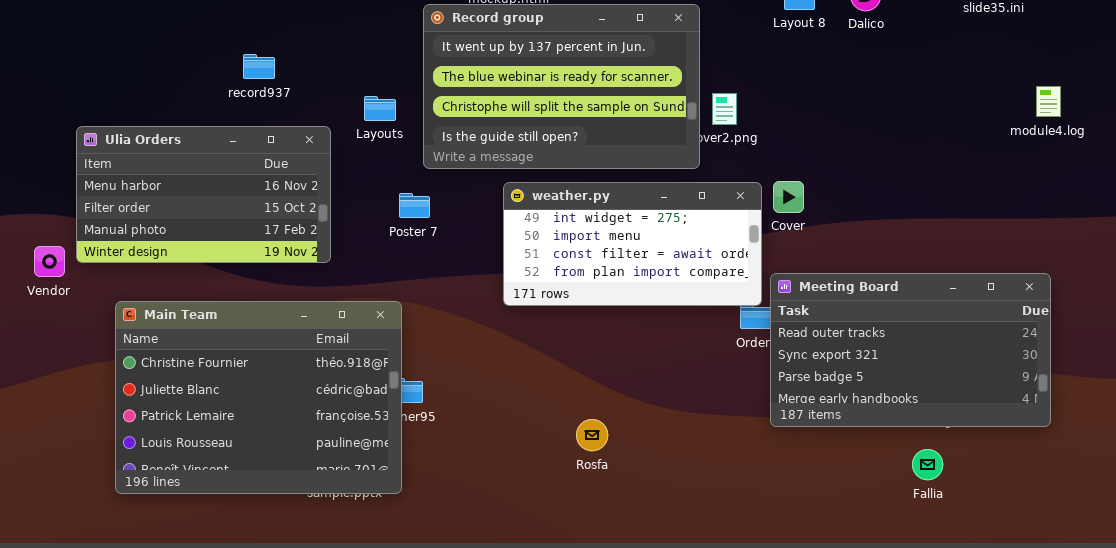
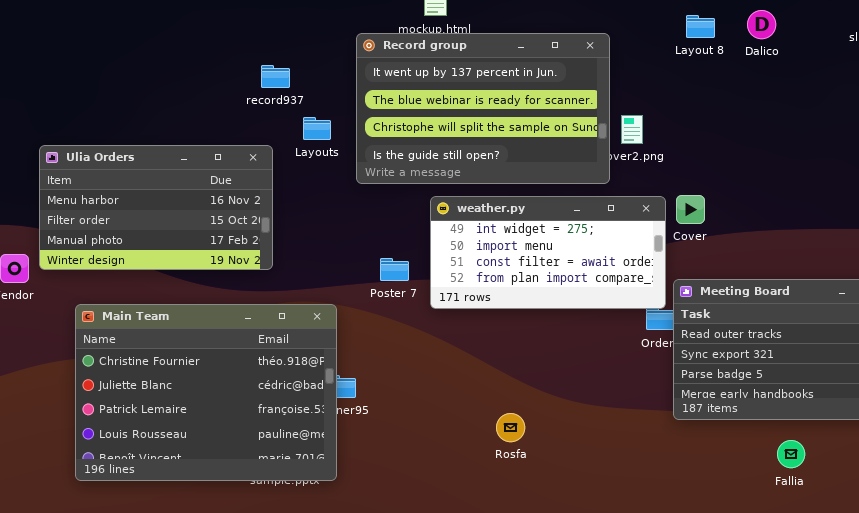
record937: [243,54,275,79] -> [261,65,290,88], moved
Poster 7: [399,193,430,218] -> [380,258,409,281], moved
Fallia: [912,449,943,480] -> [777,440,805,468], moved

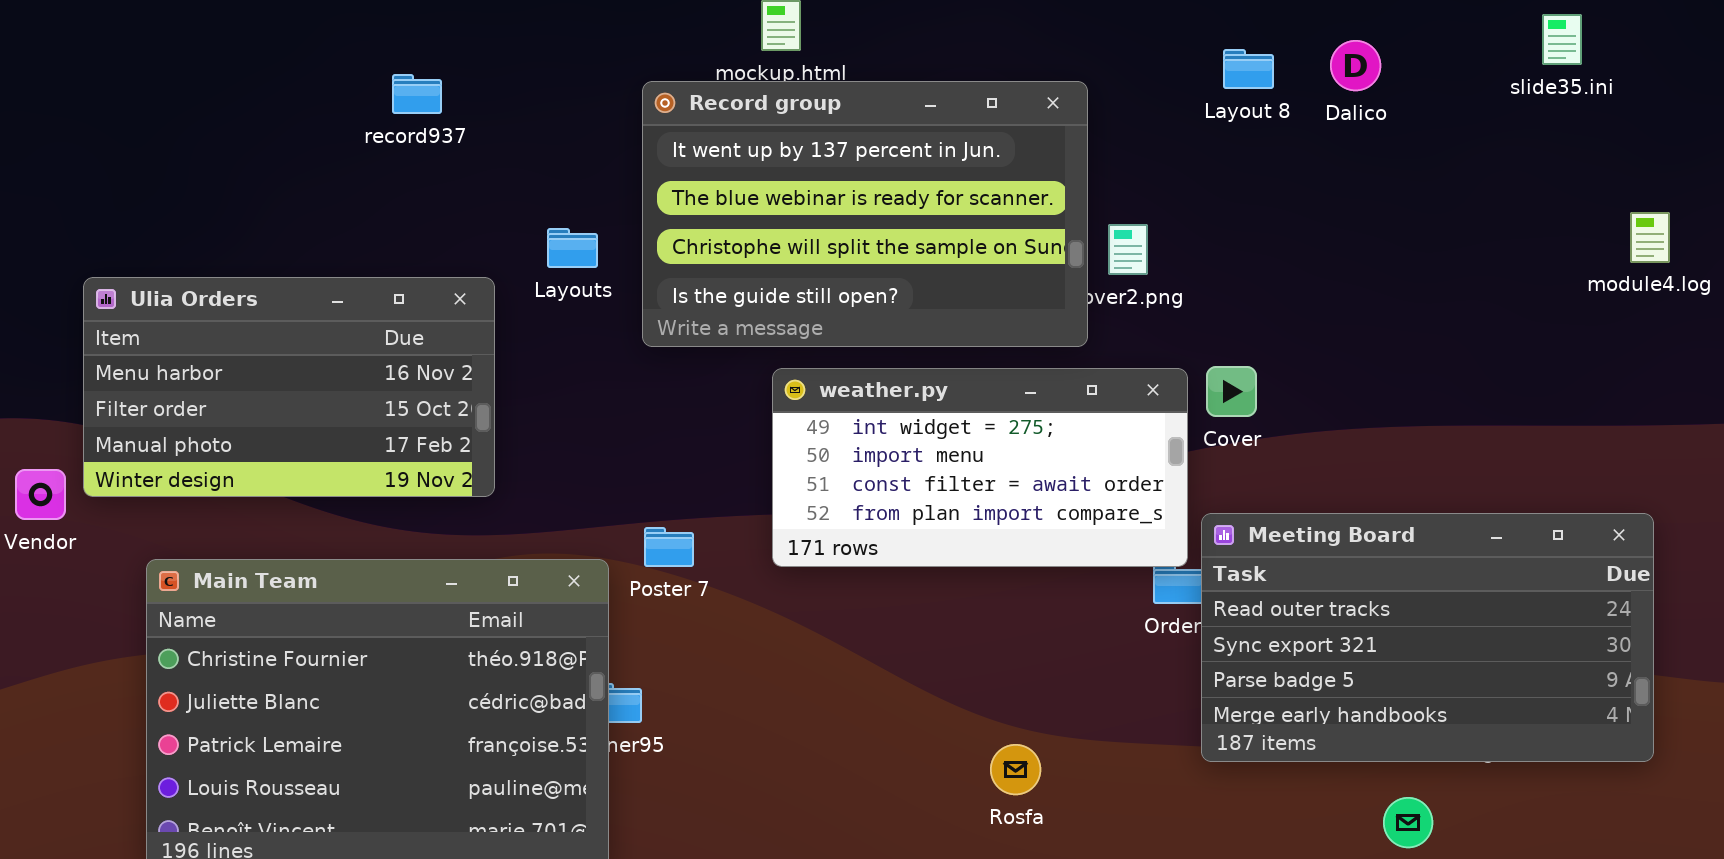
record937: [261,65,290,88] -> [392,74,442,114], moved
Poster 7: [380,258,409,281] -> [644,527,694,567], moved
Rosfa: [496,413,525,442] -> [990,744,1041,795], moved

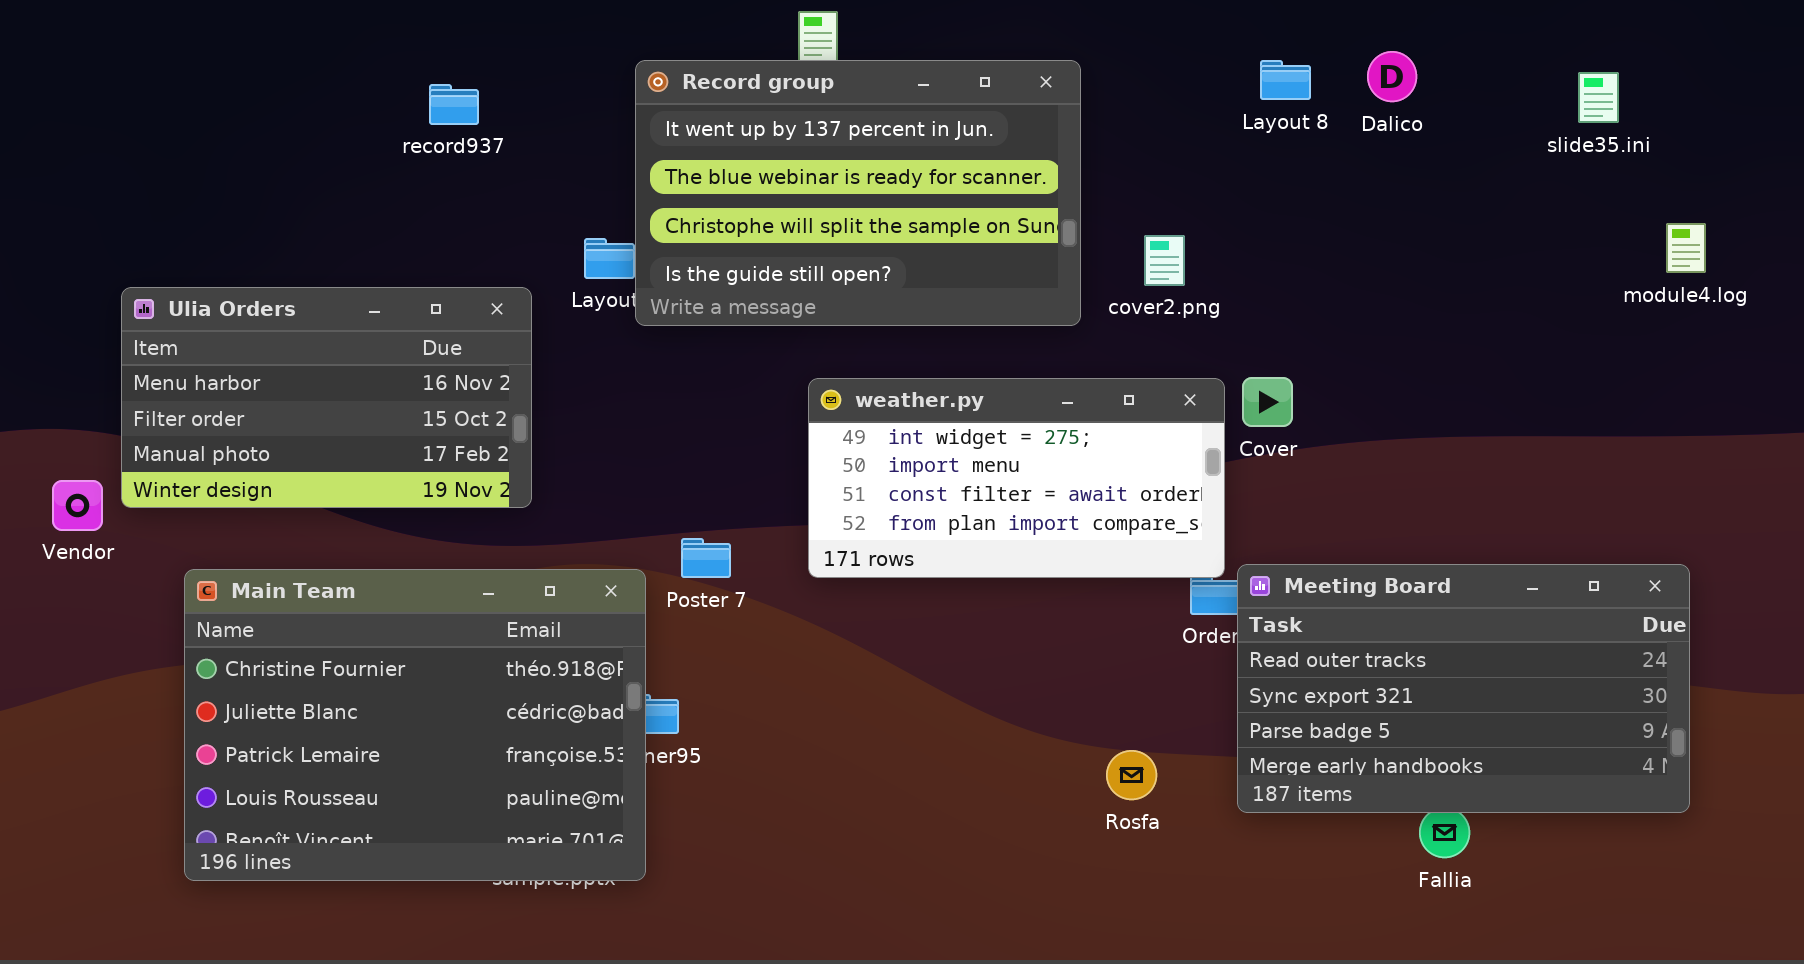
slide35.ini: [1542,14,1582,65] -> [1578,72,1619,123], moved
Record group: [642,81,1088,347] -> [635,60,1081,326], moved
Meeting Board: [1201,513,1654,762] -> [1237,564,1690,813], moved
Rosfa: [990,744,1041,795] -> [1106,750,1157,800], moved

